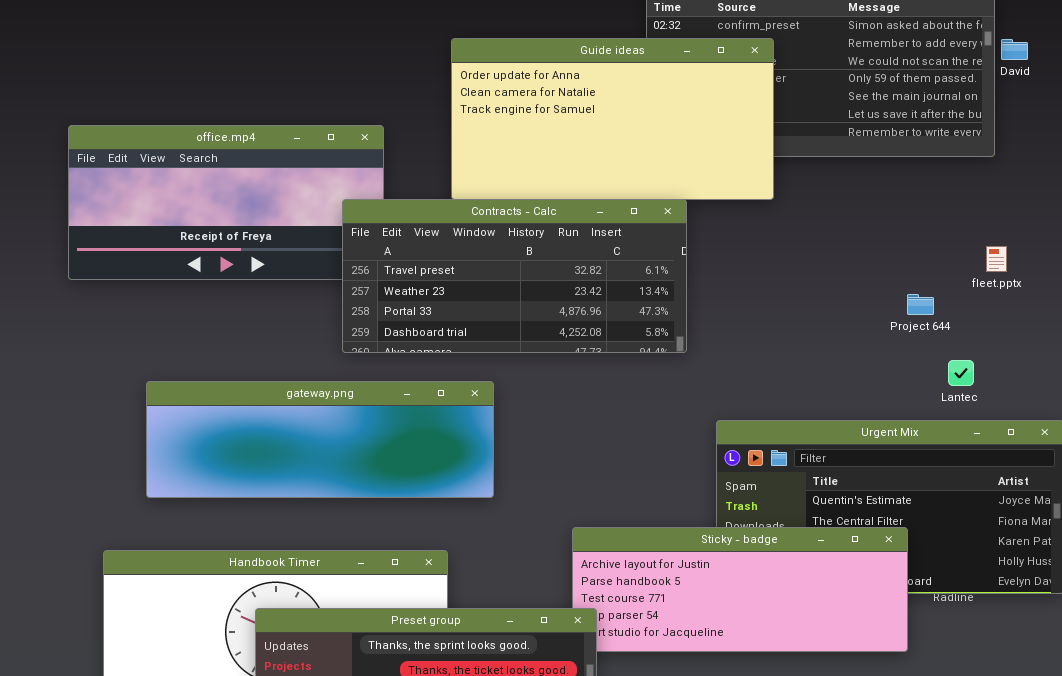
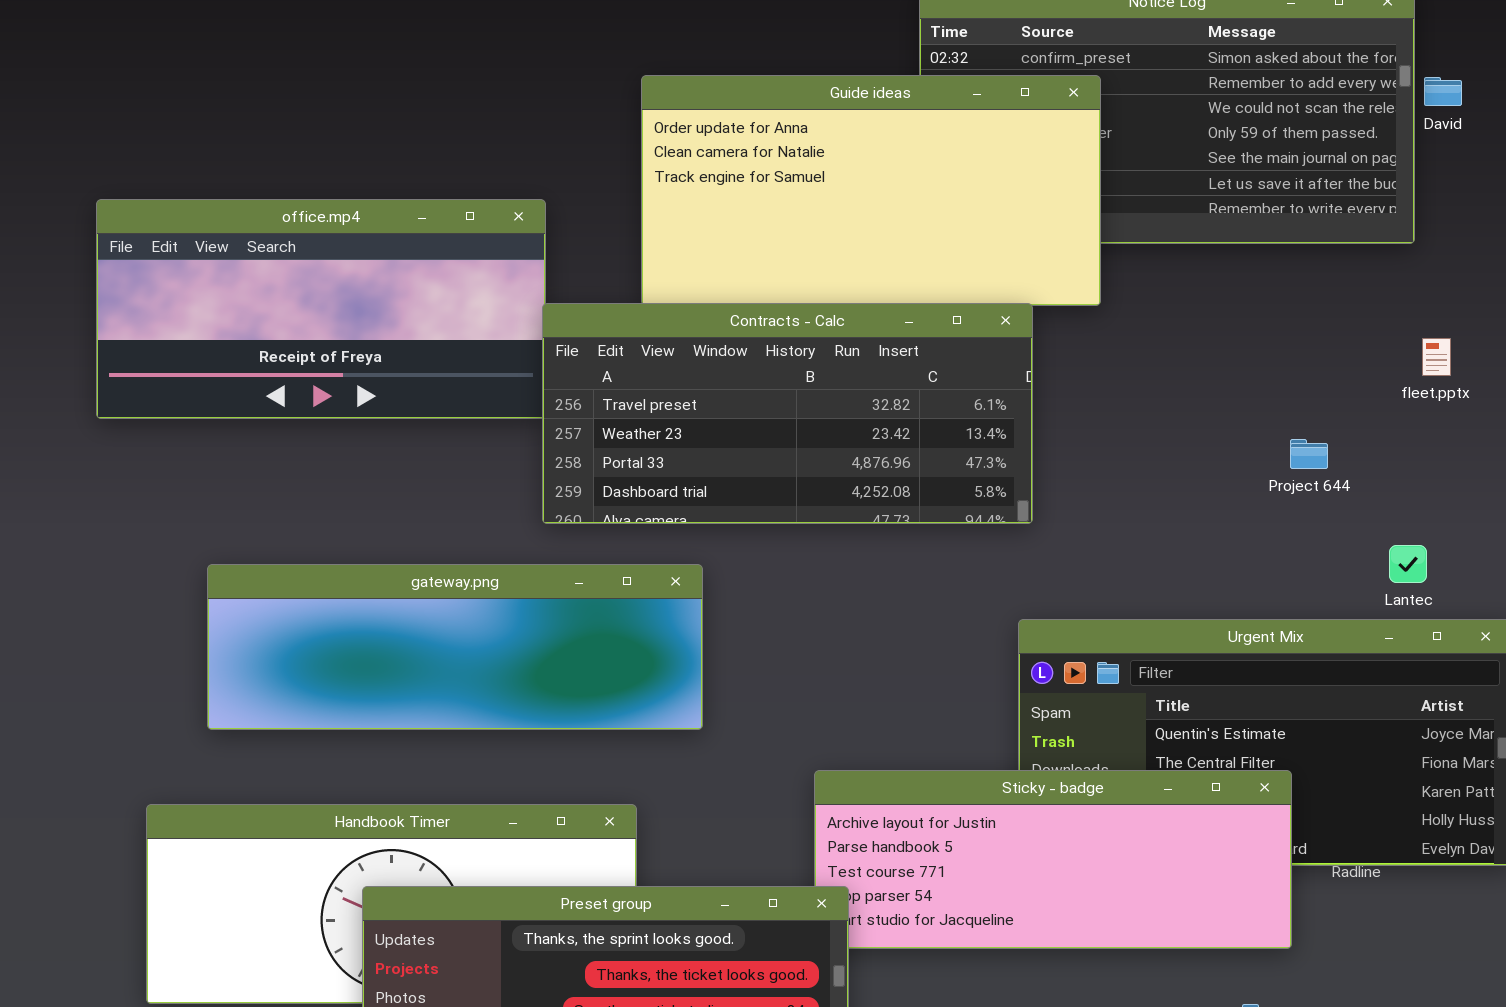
Contracts - Calc: [342,199,687,353] -> [542,303,1033,524], moved
fleet.pptx: [986,246,1007,272] -> [1422,338,1451,376], moved
Lantec: [948,360,974,386] -> [1389,545,1427,583], moved

